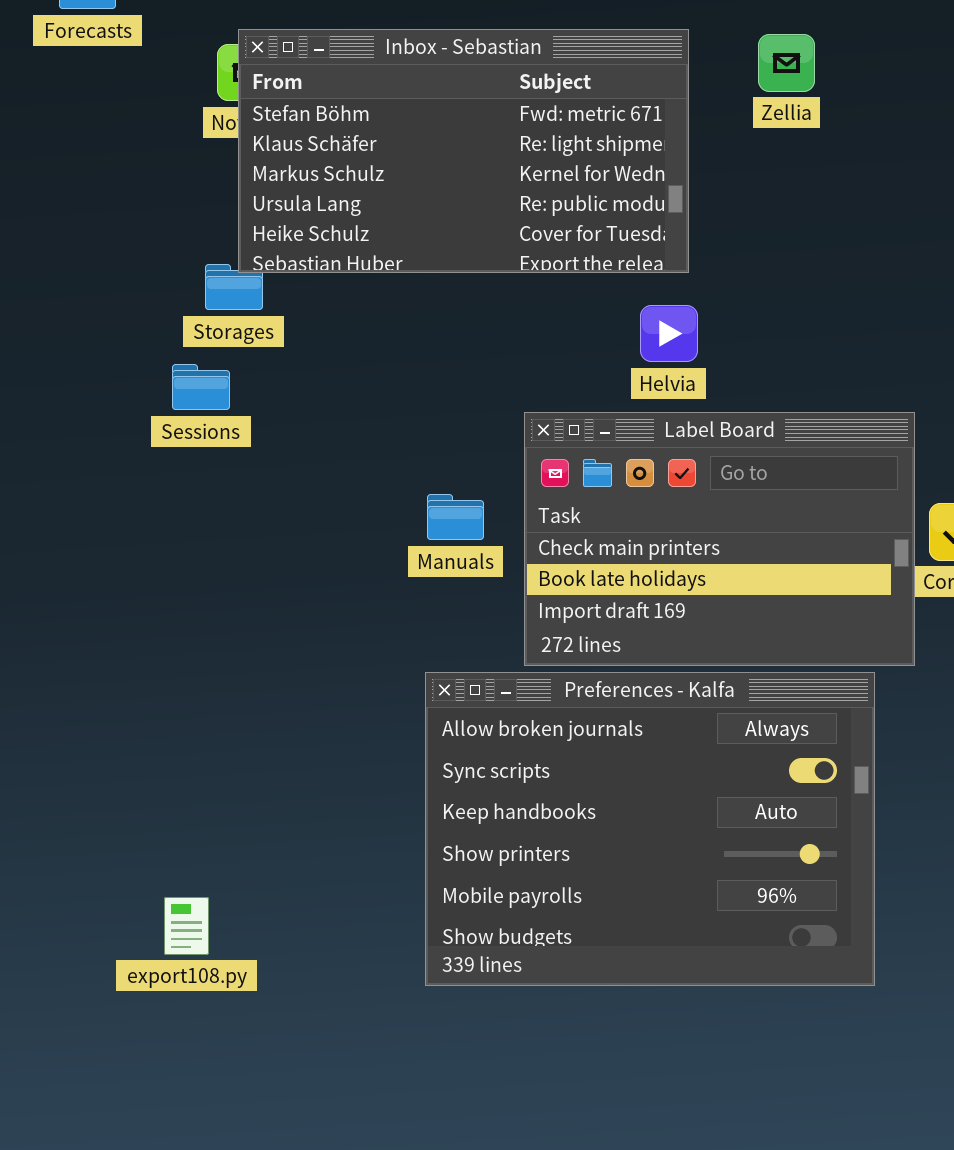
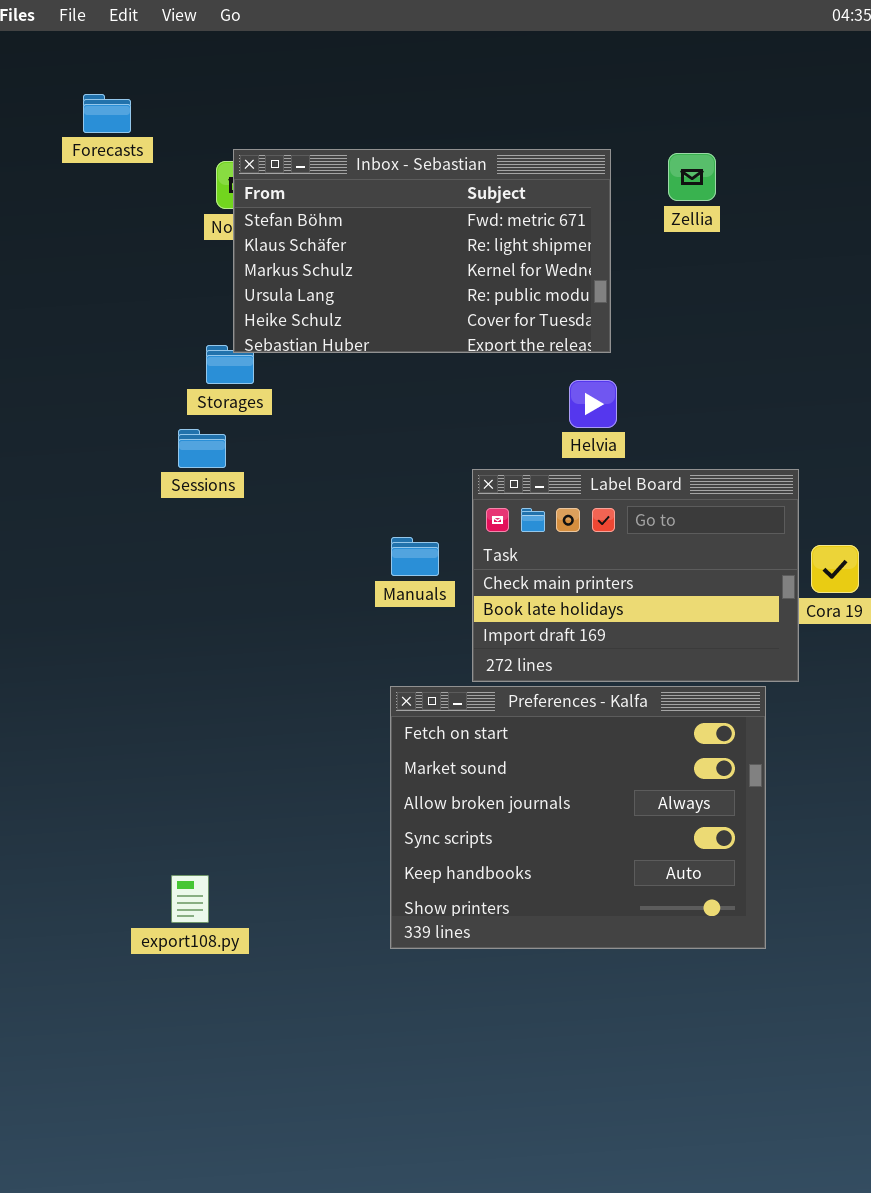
Preferences - Kalfa: [425,672,875,986] -> [390,686,766,949], scrolled up 2 rows

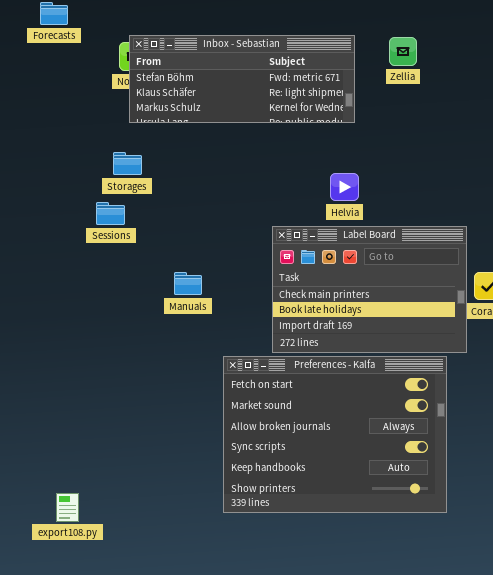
Inbox - Sebastian: [233,149,611,353] -> [129,35,355,123], resized
Manuals: [391,537,439,576] -> [174,272,202,295], moved
export108.py: [171,875,209,923] -> [56,493,79,522], moved

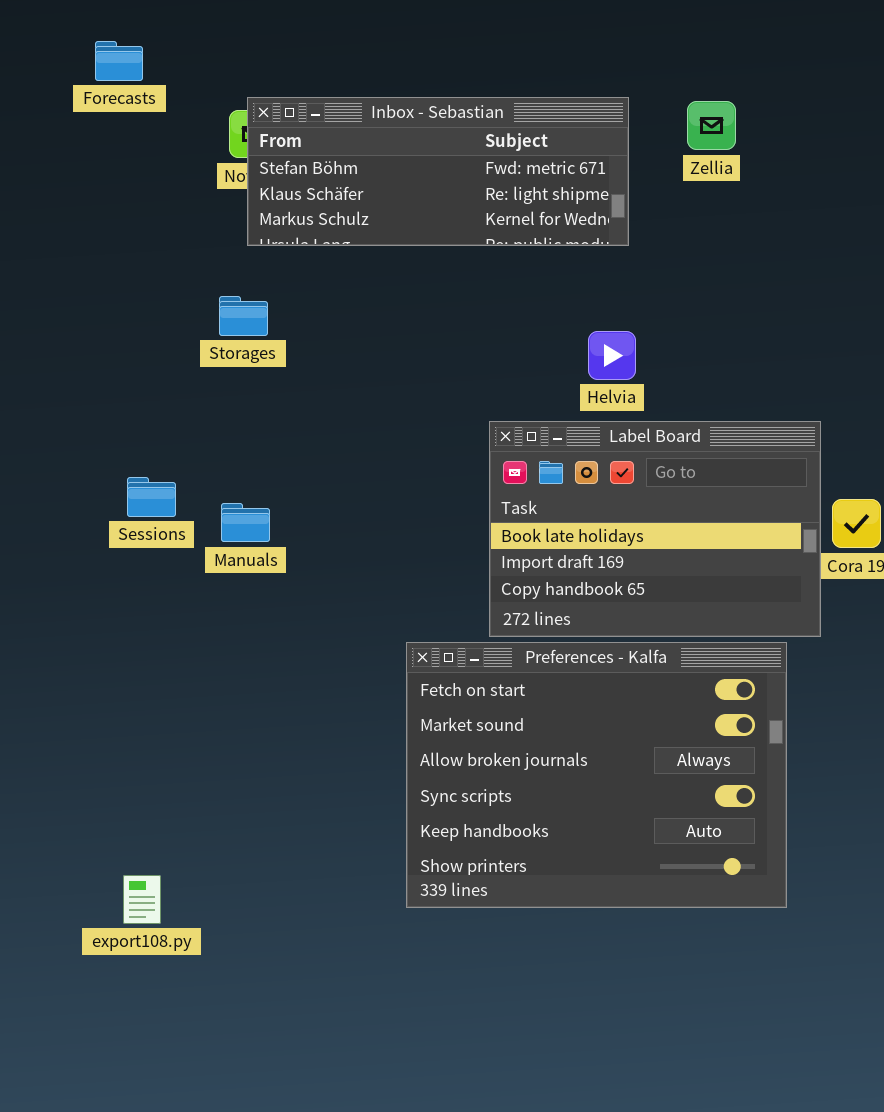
Sessions: [96,202,125,225] -> [127,477,176,517], moved
Label Board: [272,226,467,353] -> [489,421,821,637], scrolled down 1 row
Manuals: [174,272,202,295] -> [221,503,270,542], moved

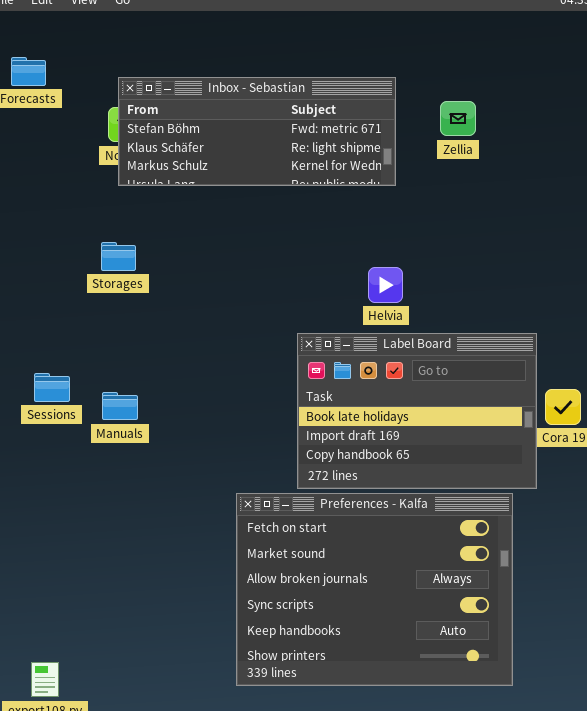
Inbox - Sebastian: [247,97,629,246] -> [118,77,396,186], moved

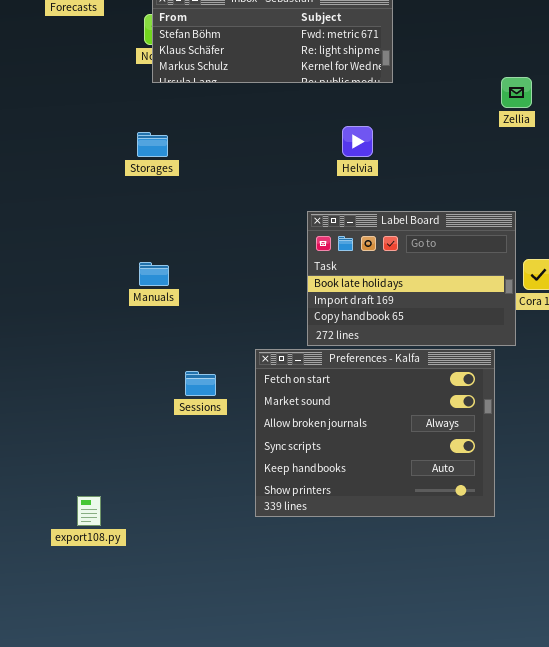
Zellia: [440,101,476,136] -> [501,77,532,108], moved
Helvia: [368,267,403,303] -> [342,126,373,157], moved
Sessions: [34,373,70,402] -> [185,371,216,396], moved

